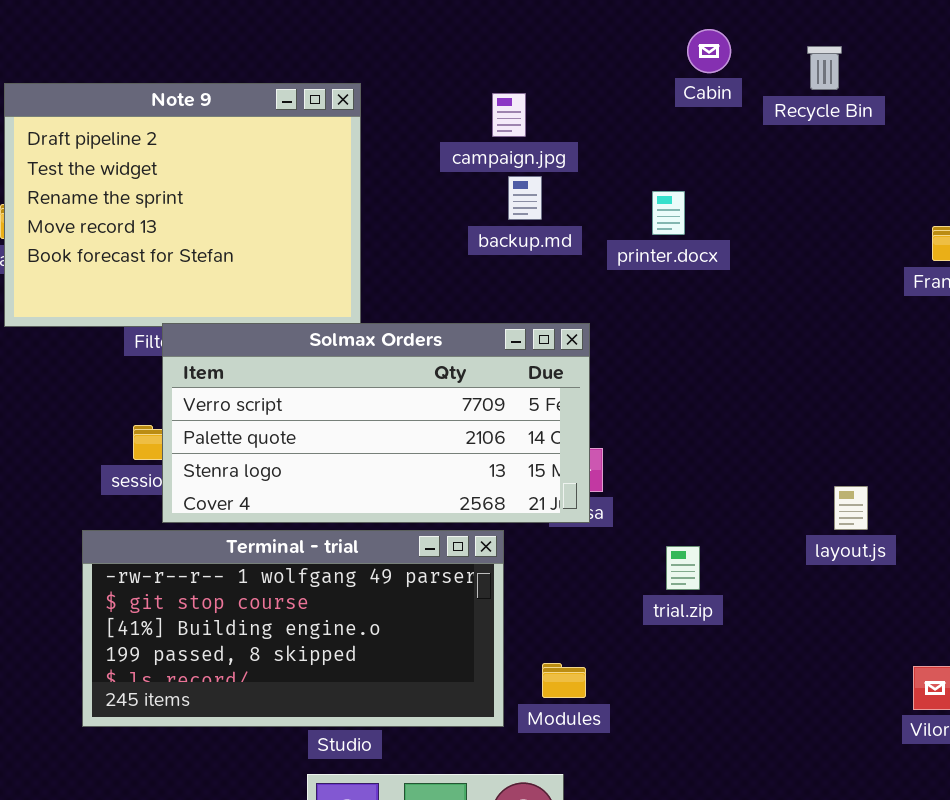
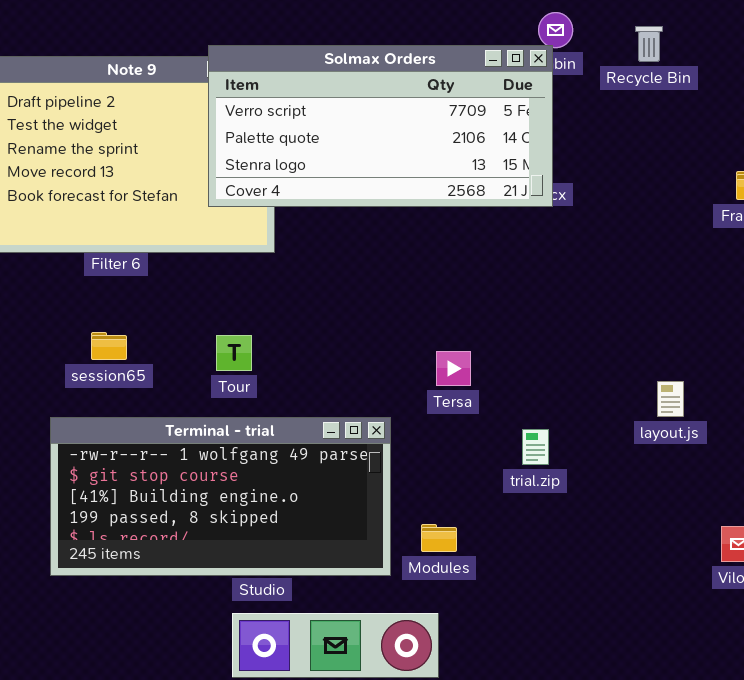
Solmax Orders: [162,323,590,523] -> [208,45,553,207], moved

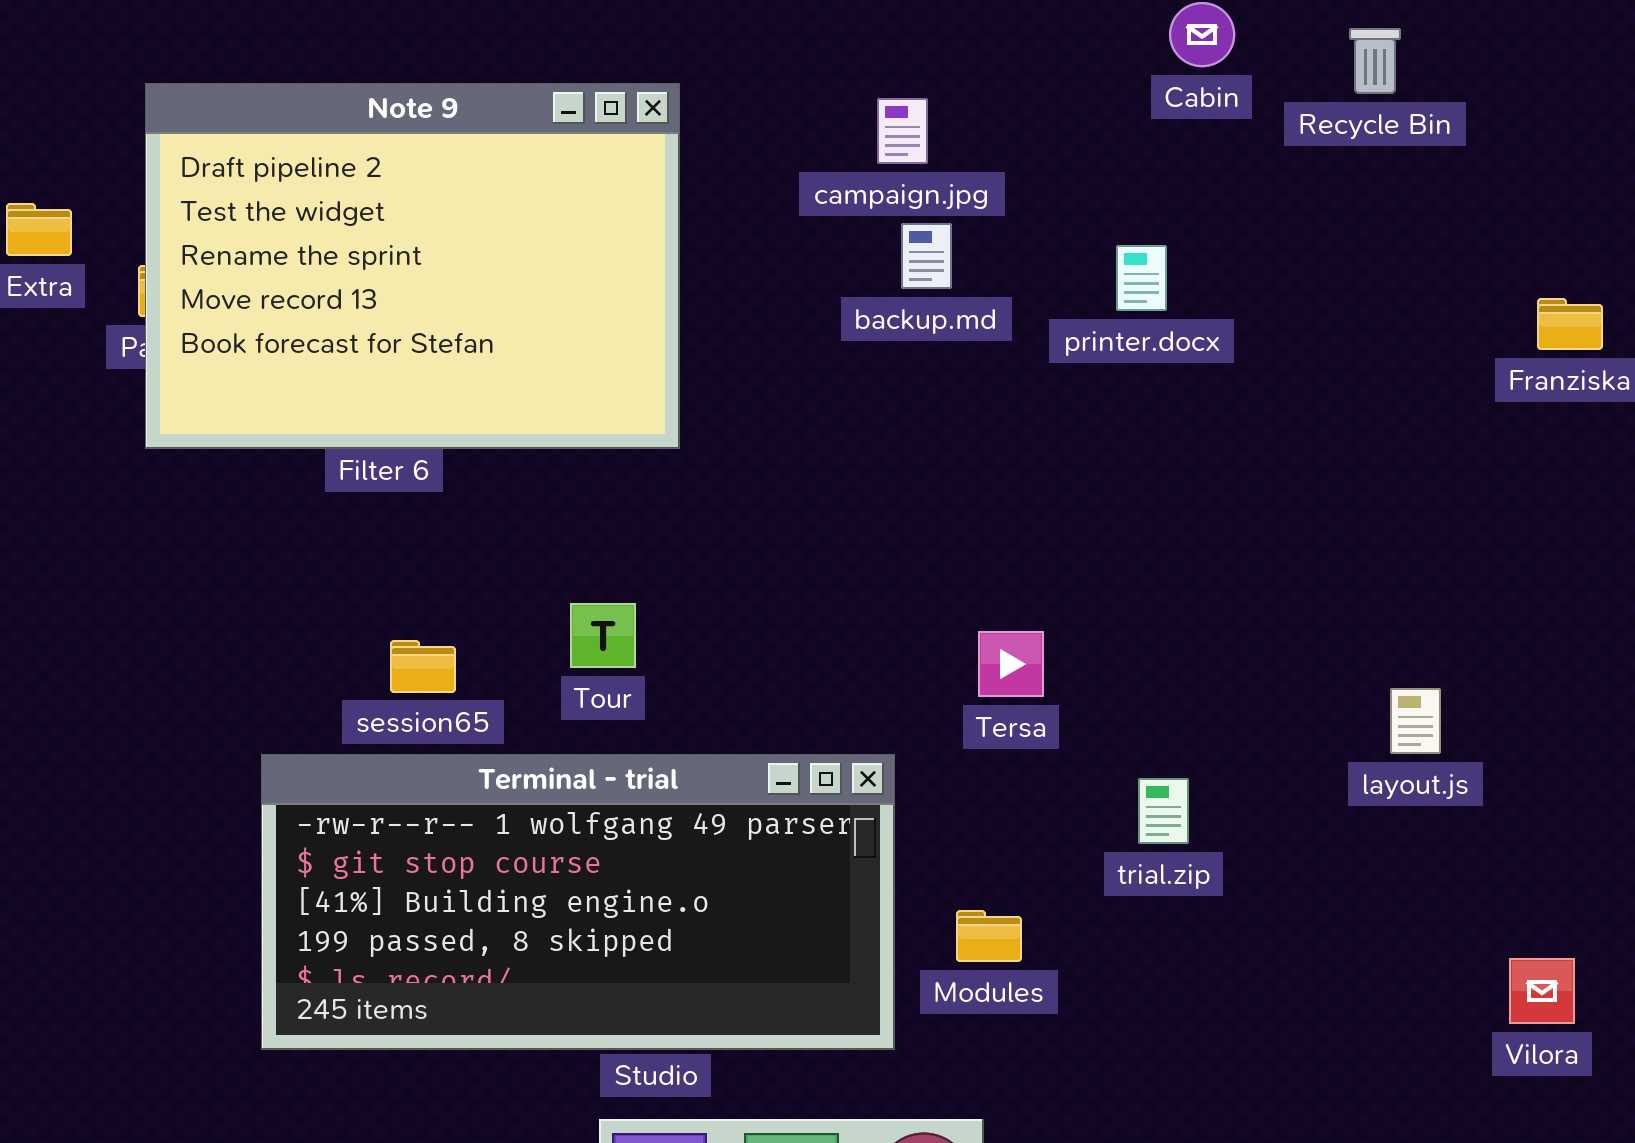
Solmax Orders: [208,45,553,207] -> none, closed
session65: [91,332,127,360] -> [390,640,456,693], moved
Modules: [421,524,457,552] -> [956,910,1022,962], moved

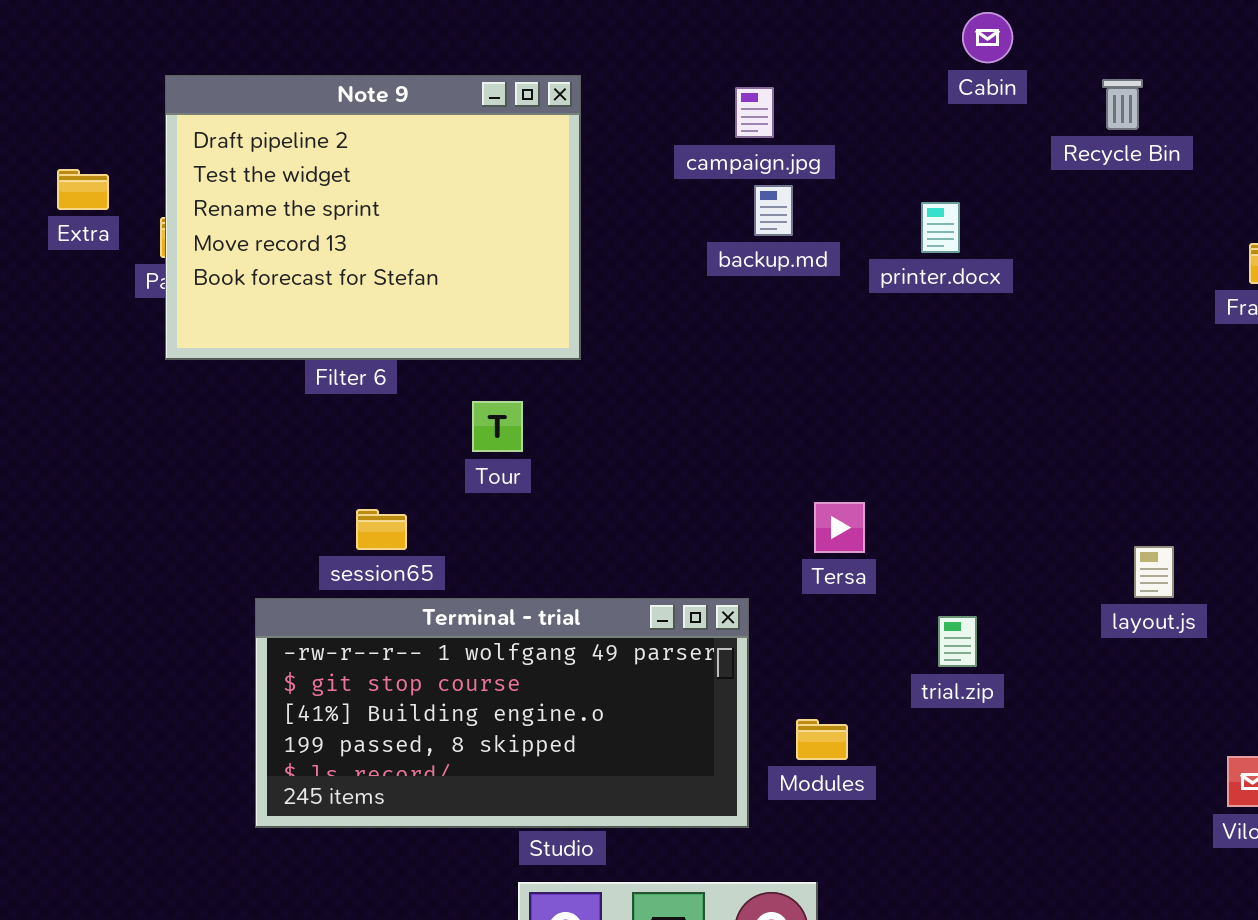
Recycle Bin: [1349,28,1401,94] -> [1102,79,1143,130], moved
Tour: [570,603,636,668] -> [472,401,523,452], moved

